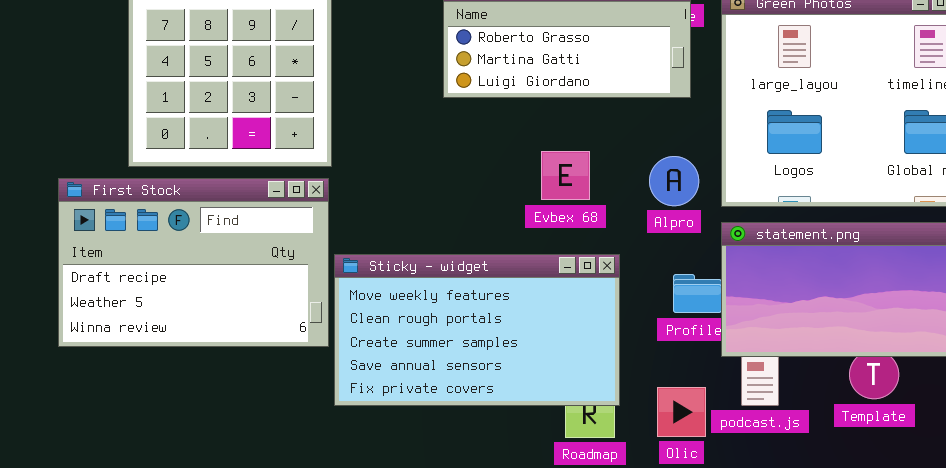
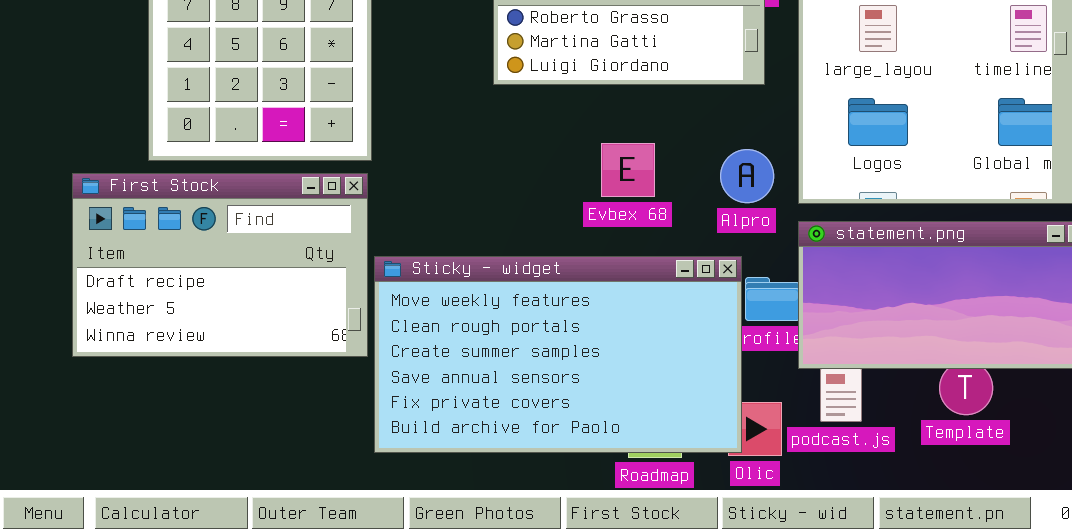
Sticky - widget: [334,254,620,406] -> [374,256,742,453], resized

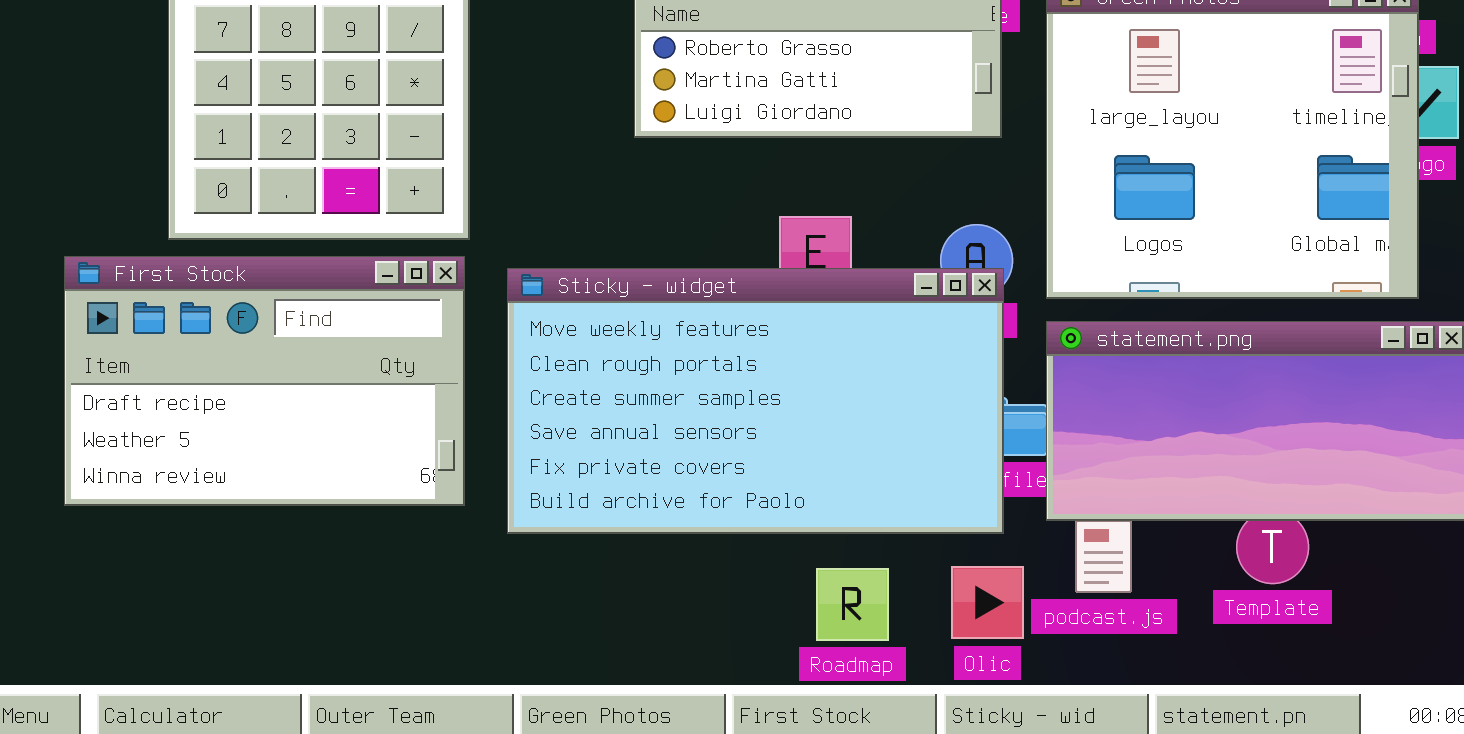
Sticky - widget: [374,256,742,453] -> [507,268,1004,534], moved

